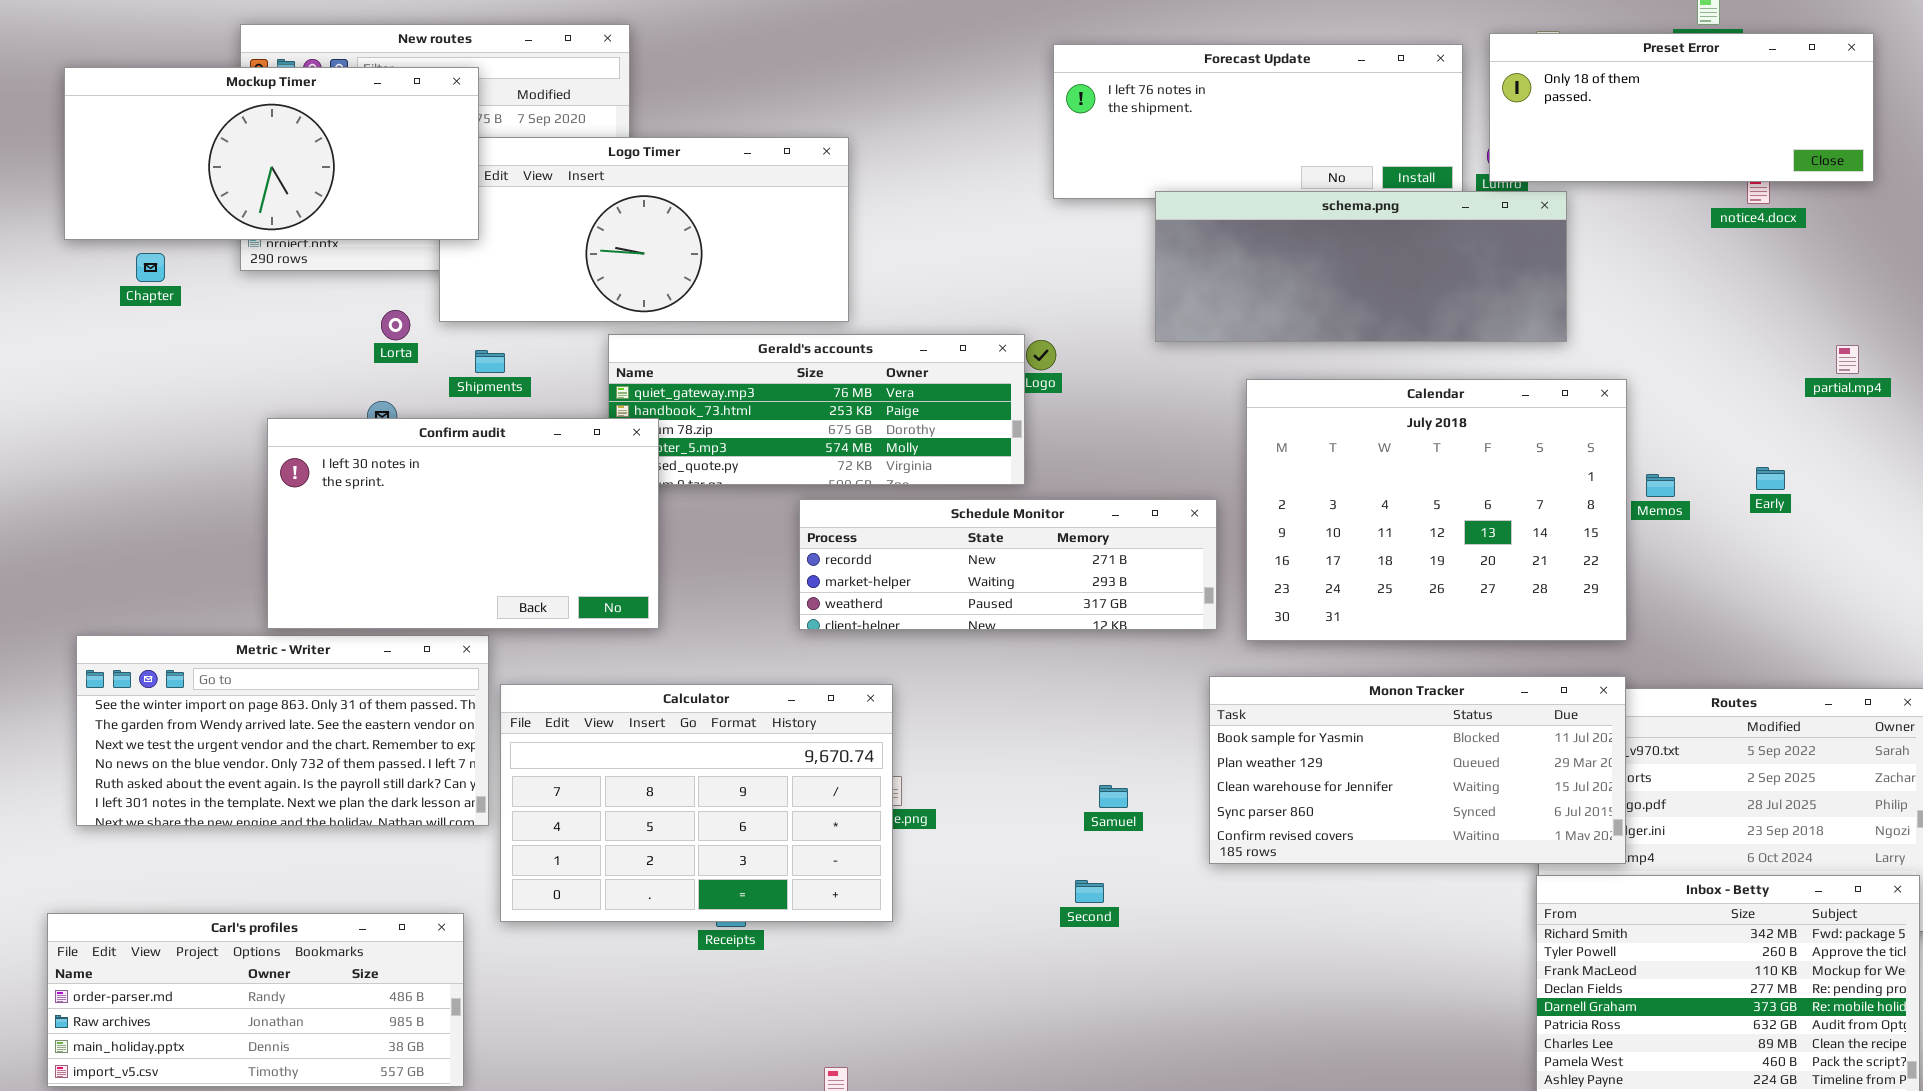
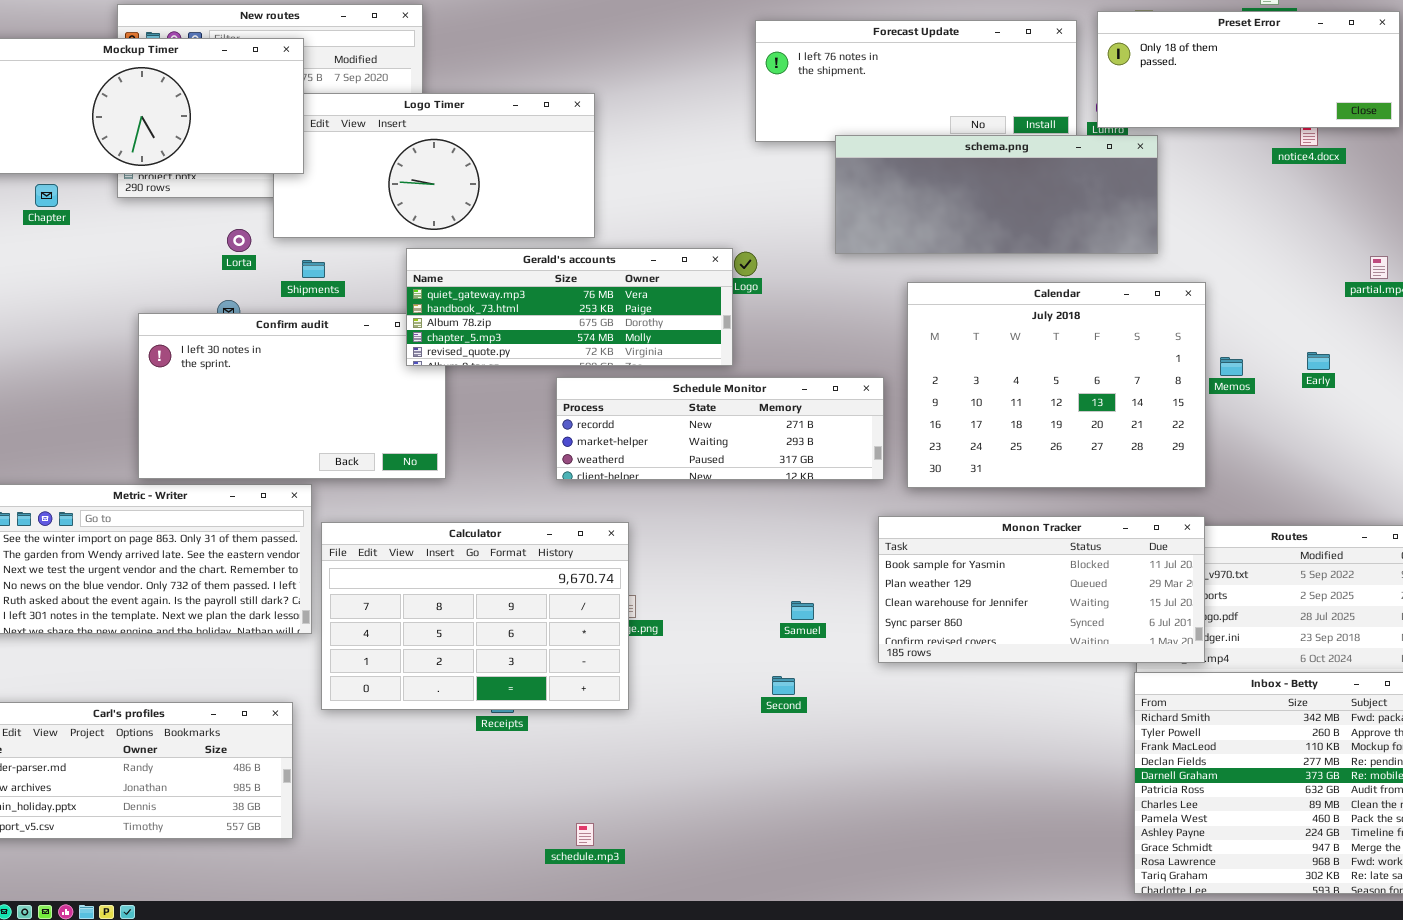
Gerald's accounts: [608,334,1025,485] -> [406,248,733,366], raised

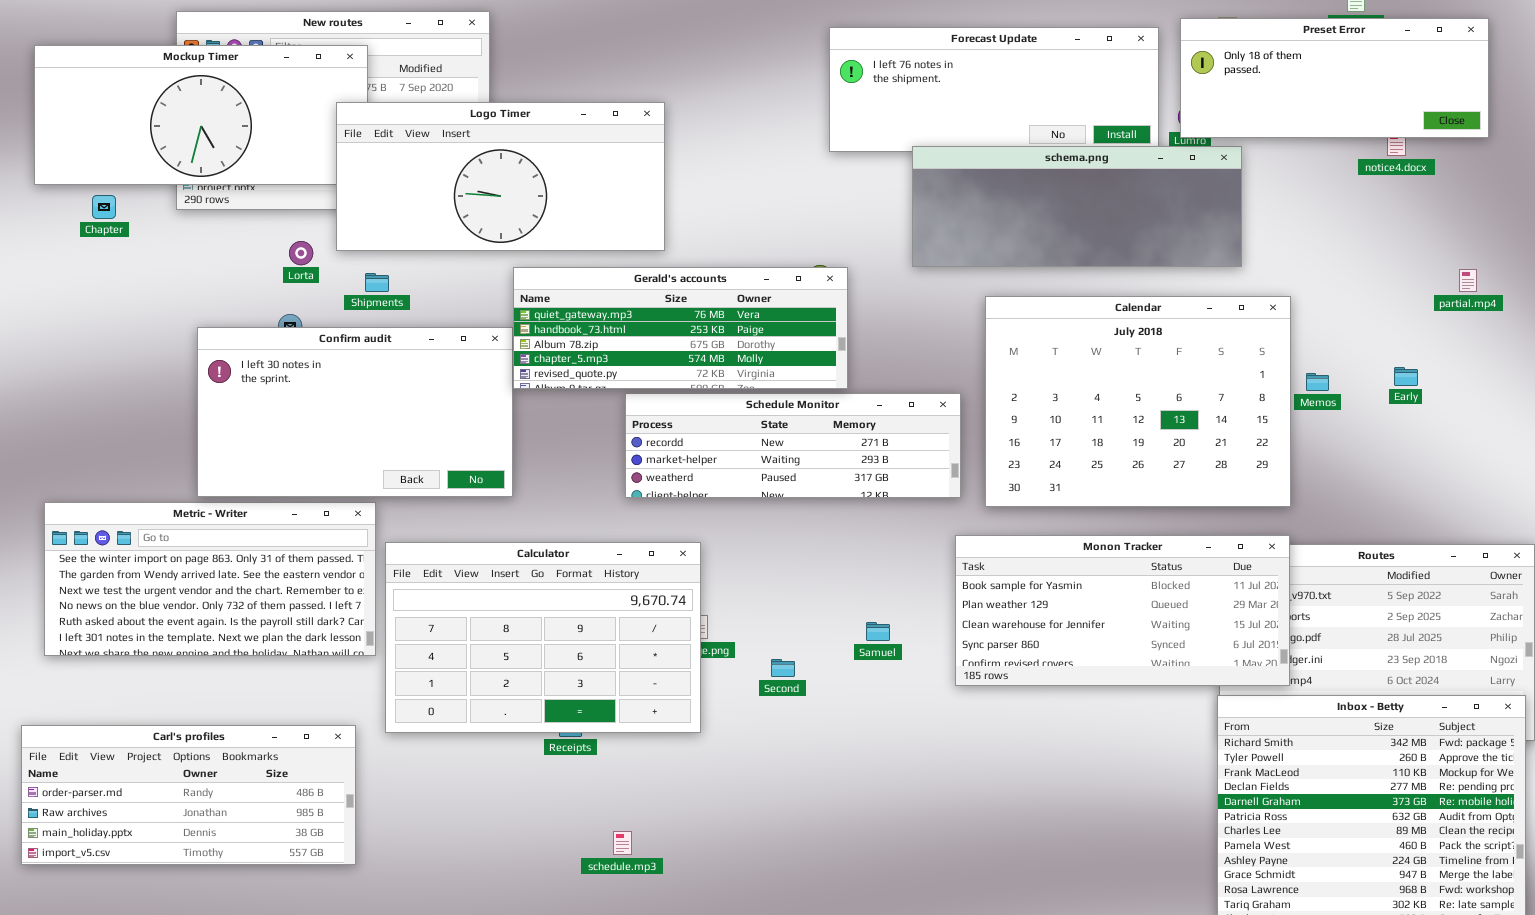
Logo Timer: [273,93,595,238] -> [336,102,665,251], raised
Gerald's accounts: [406,248,733,366] -> [513,267,848,389], moved
Second: [772,676,795,695] -> [771,659,795,677], moved
schedule.mp3: [576,823,594,846] -> [613,831,632,855], moved

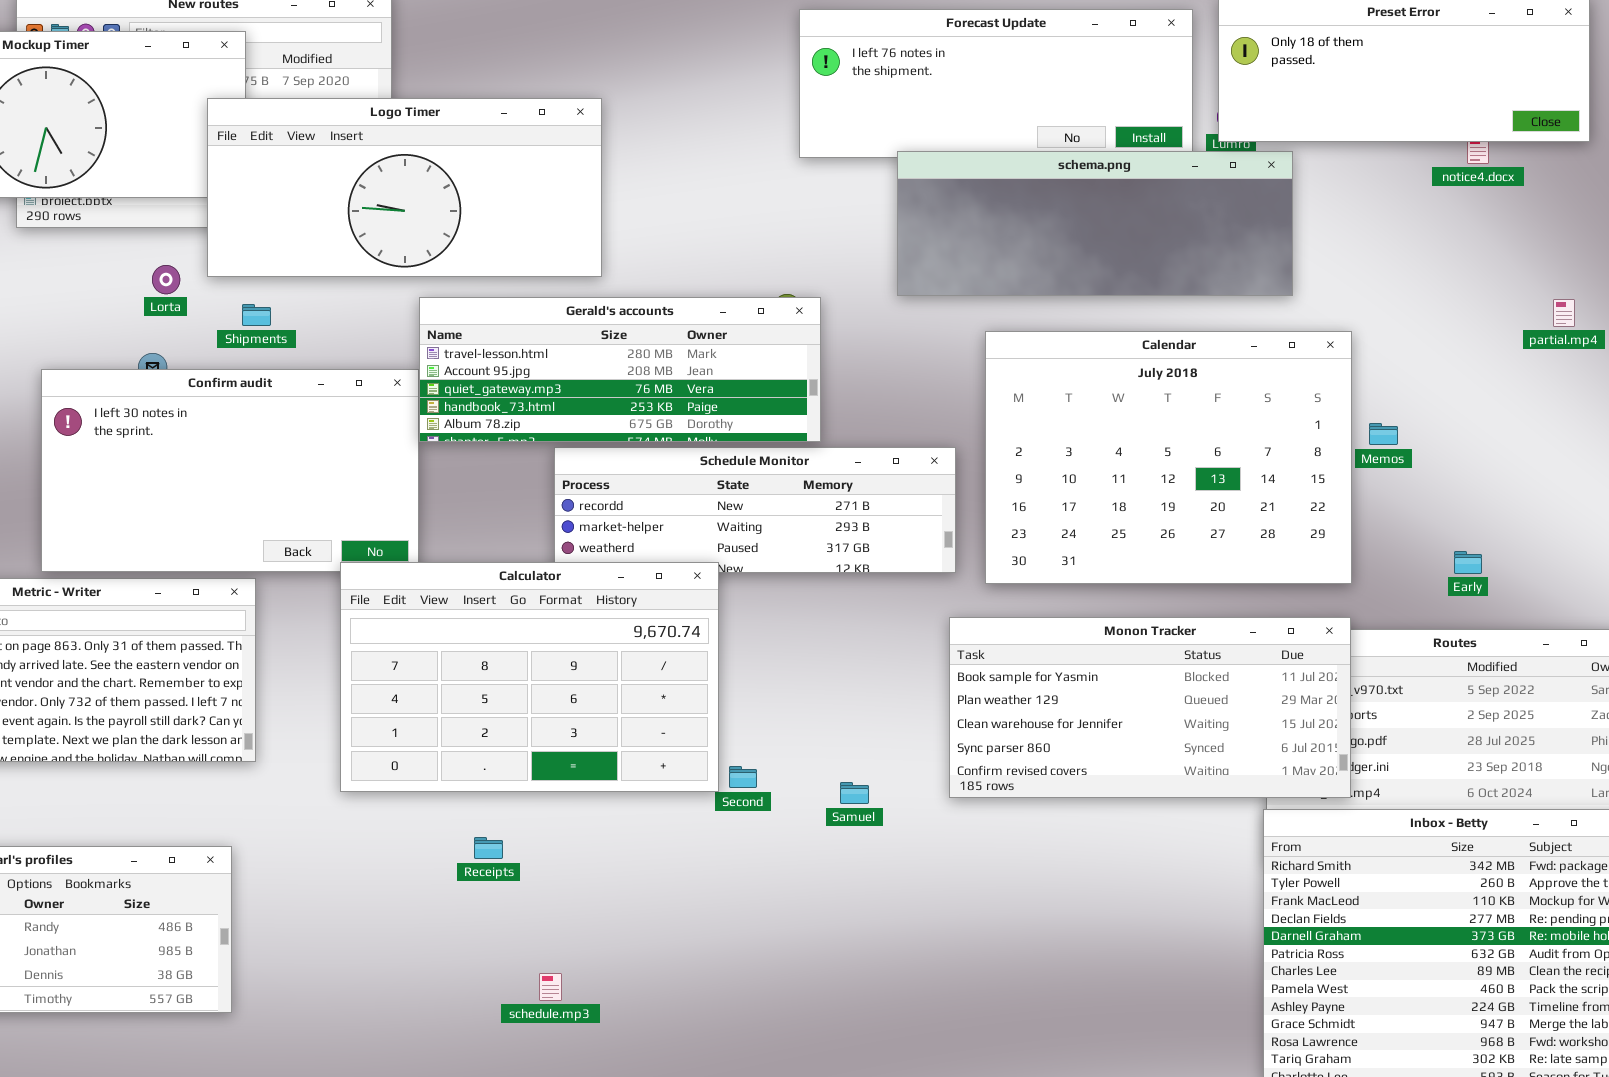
Gerald's accounts: [513,267,848,389] -> [419,297,821,442], scrolled up 2 rows
Early: [1394,367,1418,386] -> [1454,551,1482,574], moved
Calculator: [385,542,701,733] -> [340,562,719,792], moved
Samuel: [866,622,890,641] -> [840,782,869,804], moved

